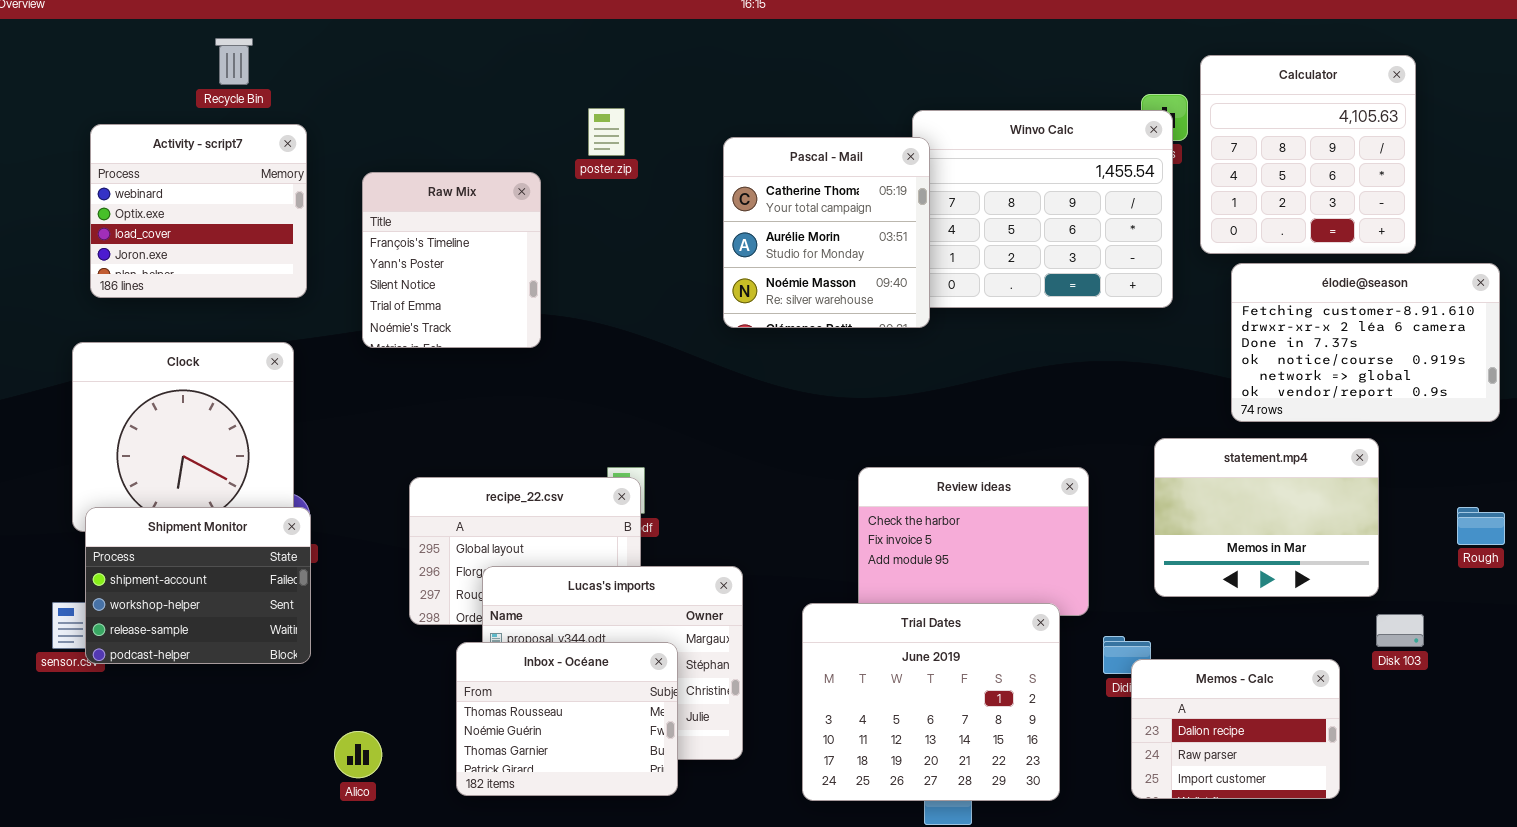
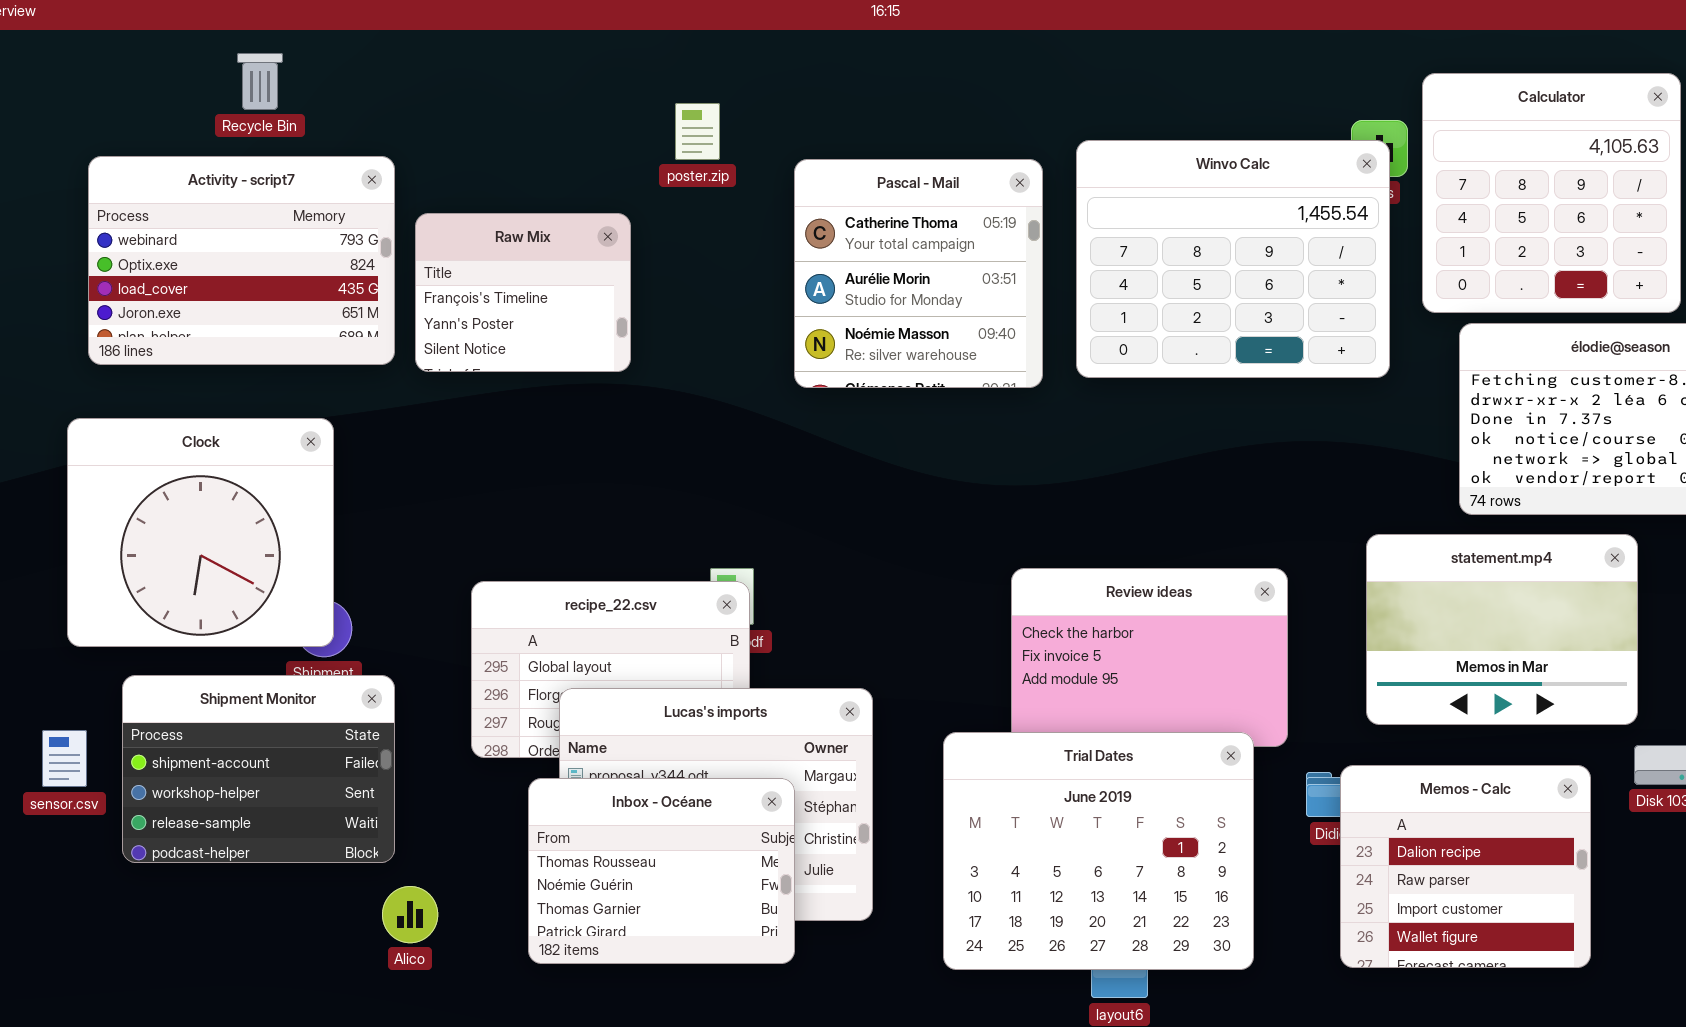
poster.zip: [588,108,625,156] -> [675,103,720,160], moved
Activity - script7: [90,124,307,298] -> [88,156,395,365], resized
Pascal - Mail: [723,137,930,328] -> [794,159,1043,388], moved
Raw Mix: [362,172,541,348] -> [415,213,631,372], resized
Shipment Monitor: [85,507,311,664] -> [122,675,395,863], moved
Memos - Calc: [1131,659,1340,799] -> [1340,765,1591,968], resized

